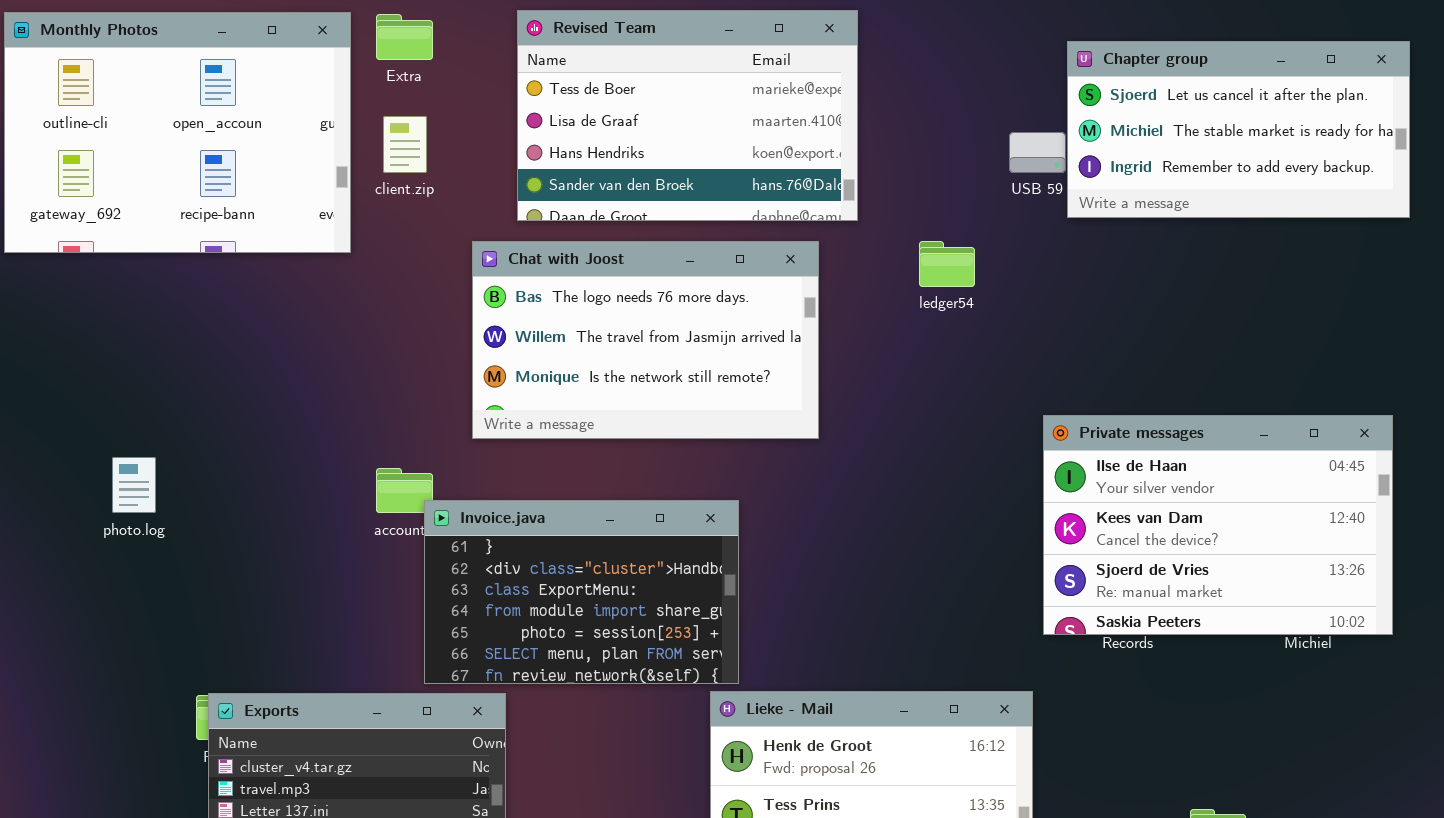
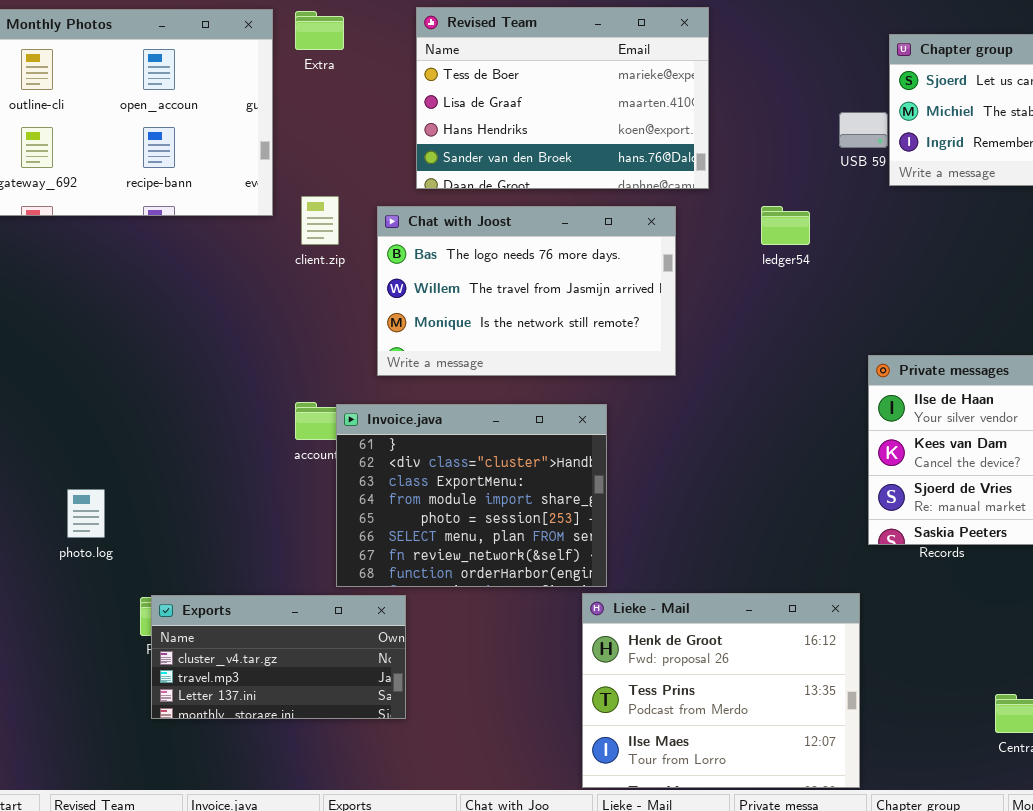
client.zip: [383,116,427,173] -> [301,196,339,245], moved
photo.log: [112,457,156,513] -> [67,489,105,538], moved
Invoice.java: [424,500,739,684] -> [336,404,607,587], resized

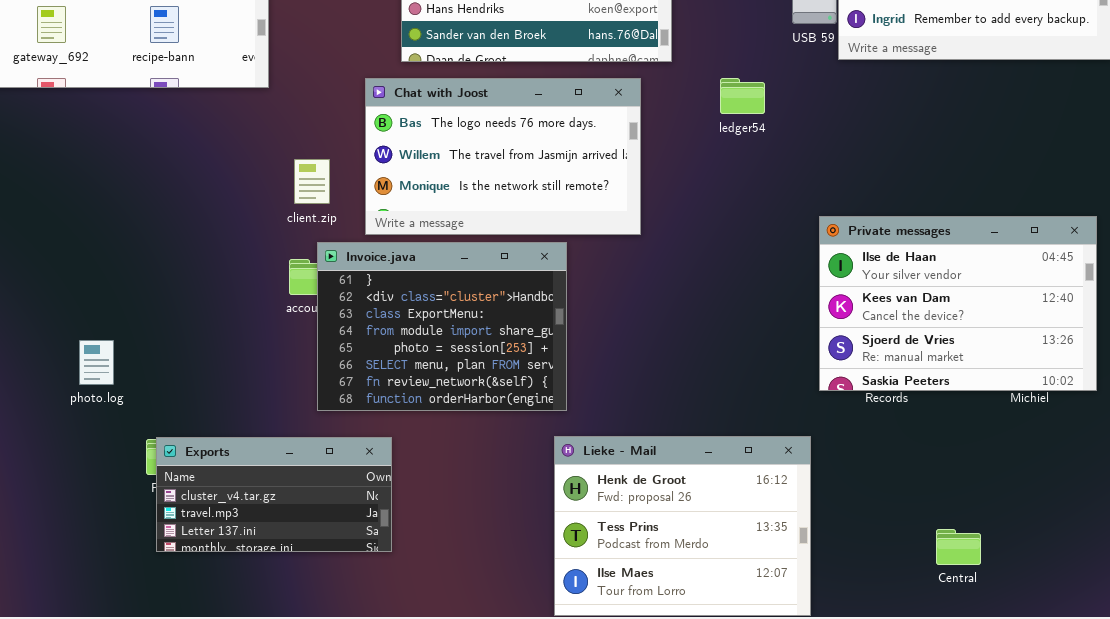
client.zip: [301,196,339,245] -> [294,159,330,204], moved
Invoice.java: [336,404,607,587] -> [317,242,567,411], moved

